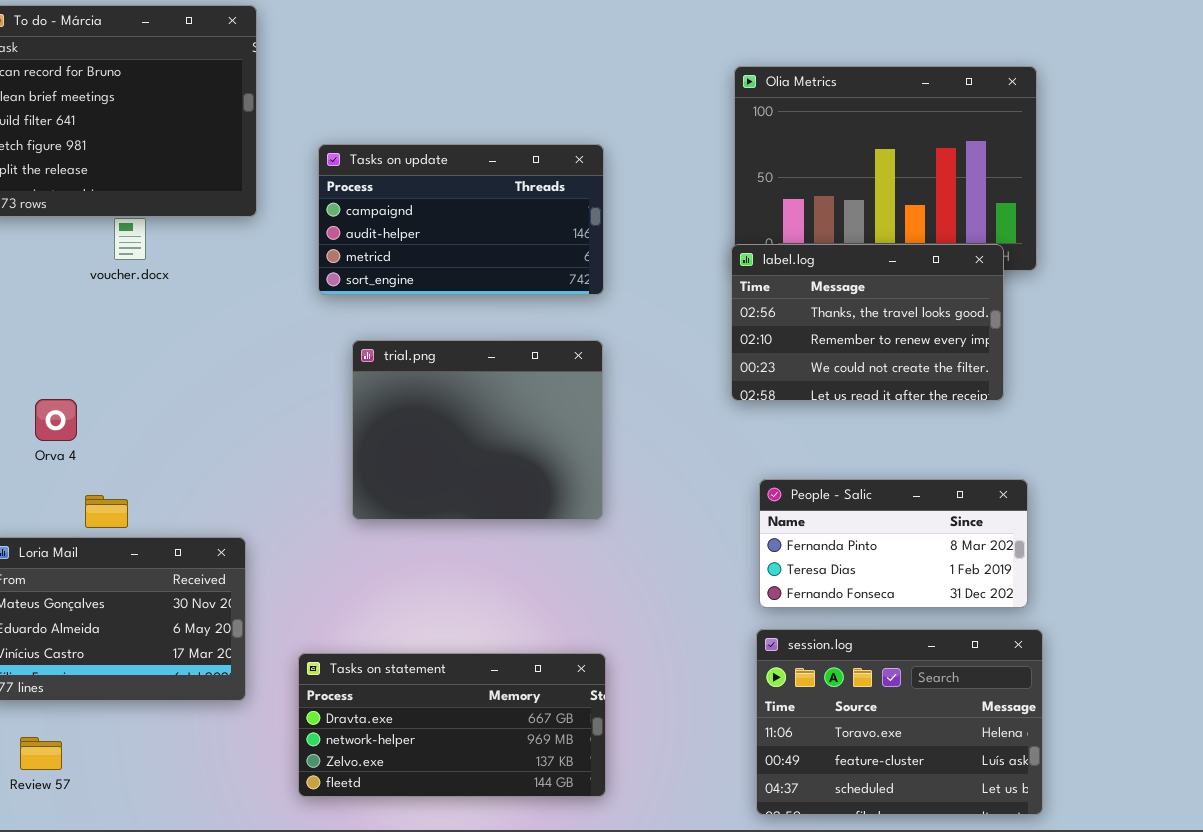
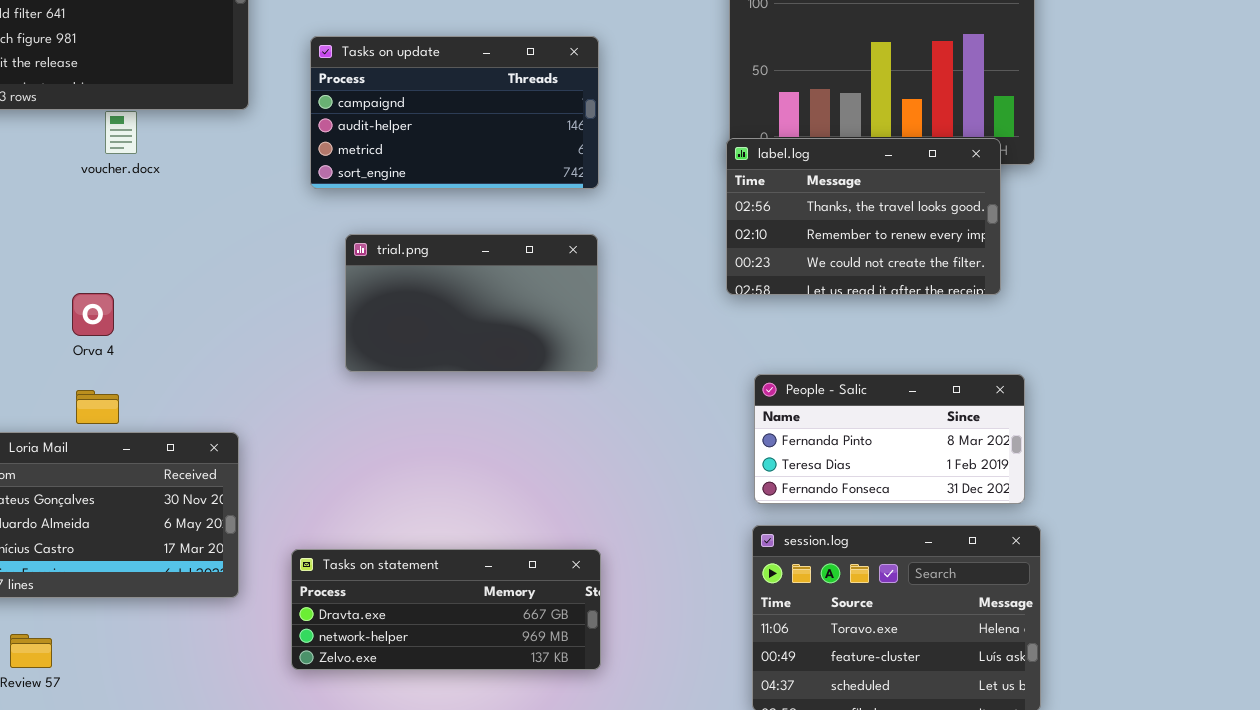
trial.png: [352,340,603,520] -> [345,234,598,372], resized
Orva 4: [35,399,77,441] -> [72,293,114,336], moved
Tasks on statement: [298,653,606,797] -> [291,549,601,670], resized

